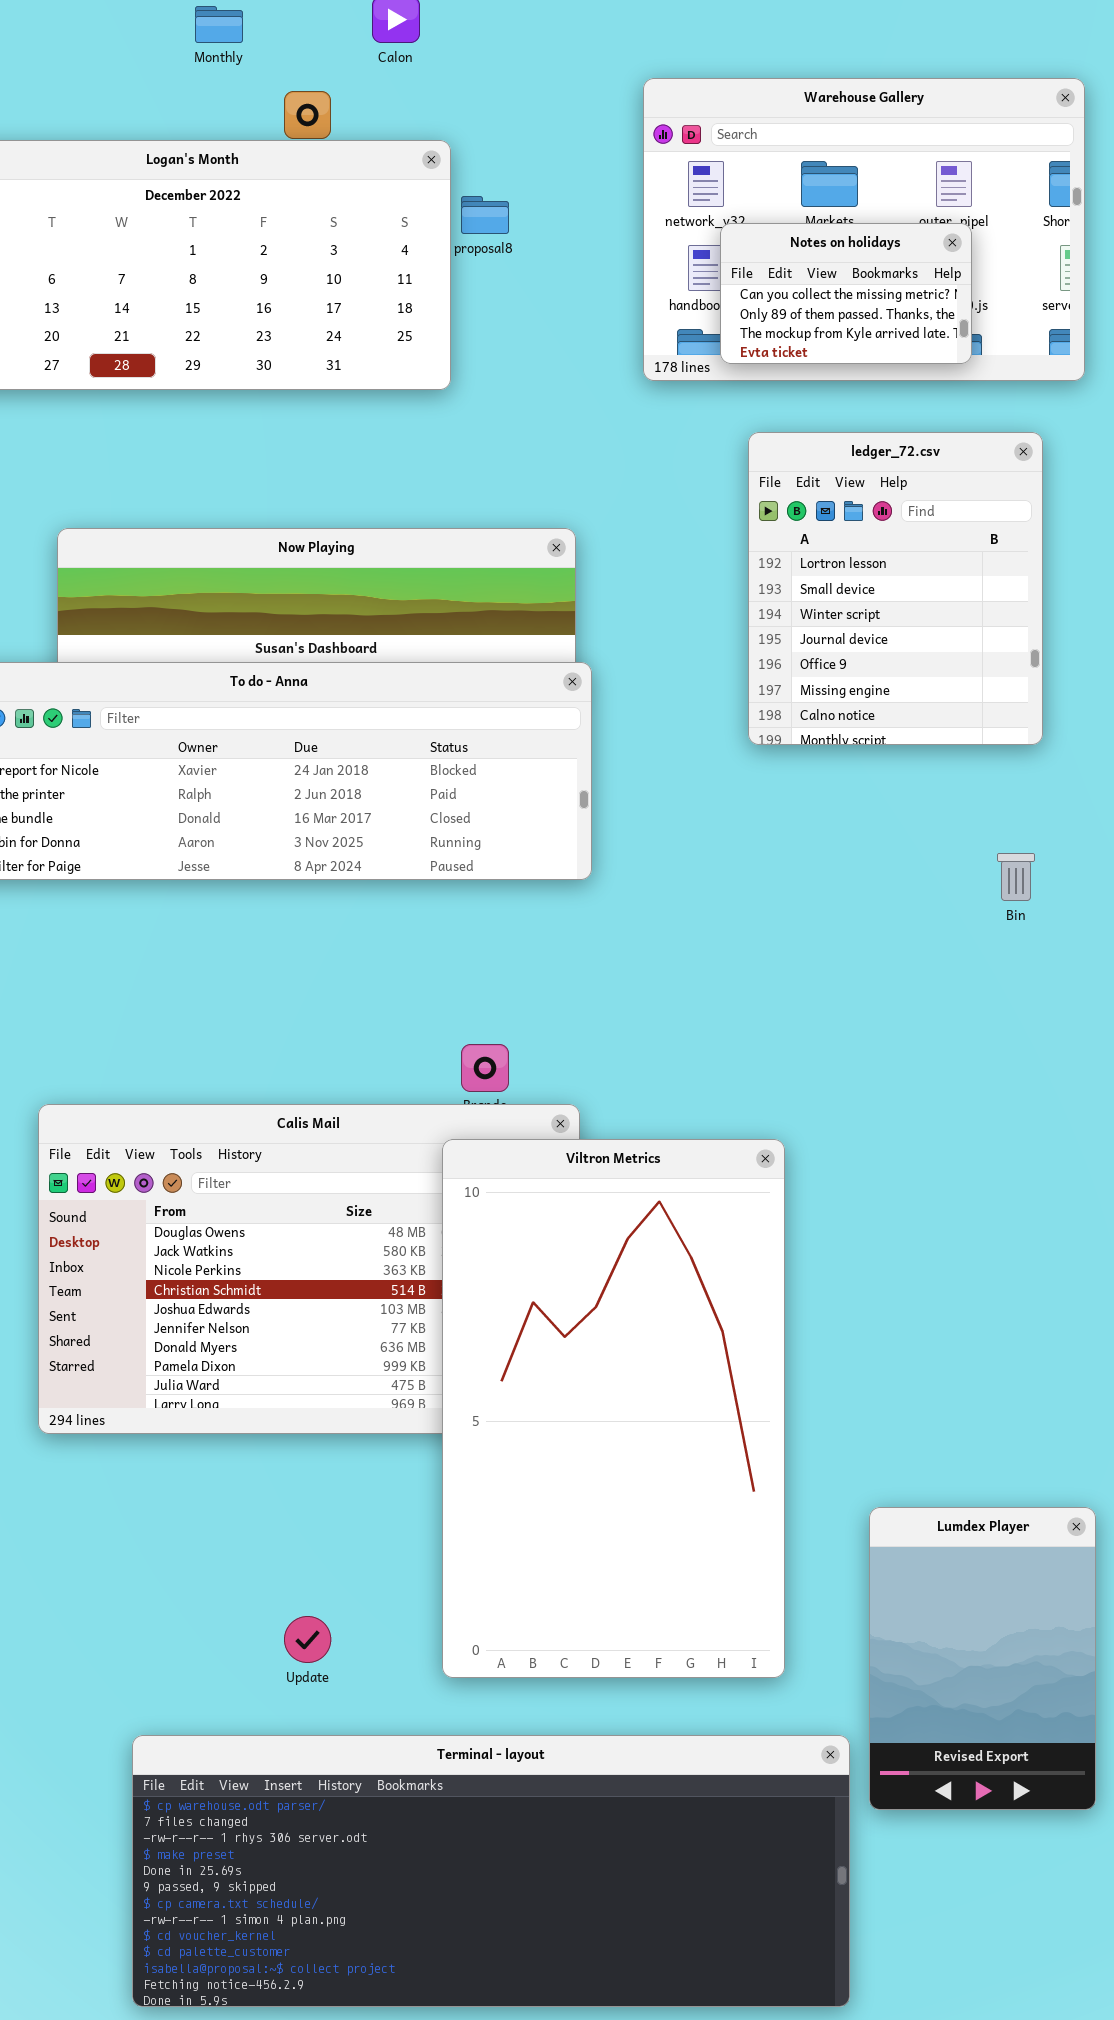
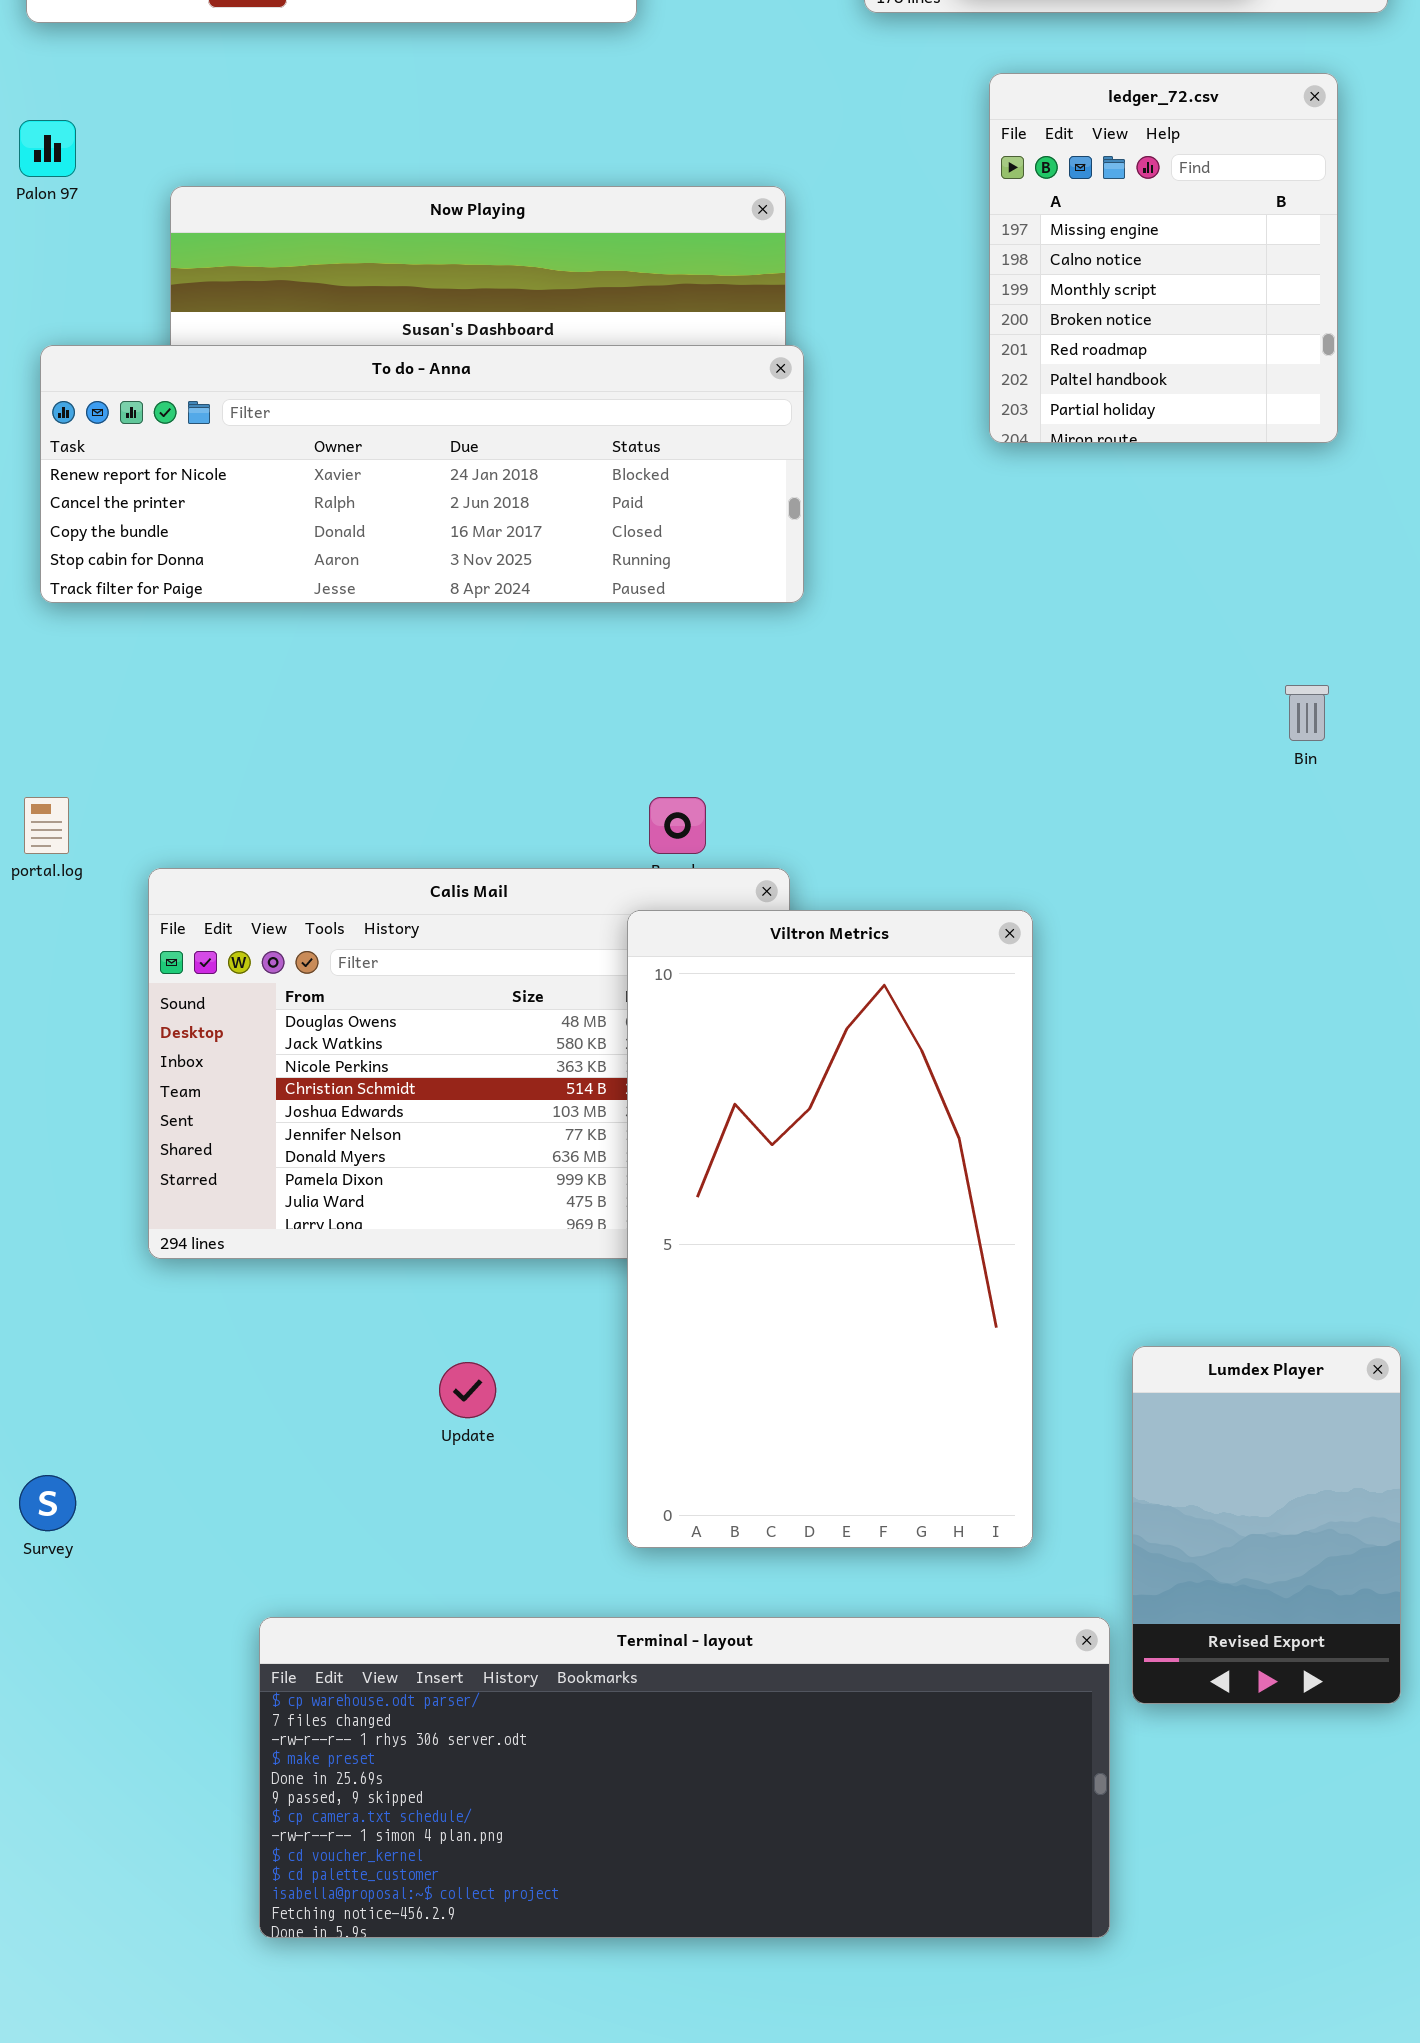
ledger_72.csv: [748,432,1043,745] -> [989,73,1338,443], scrolled down 5 rows
Bin: [997,853,1035,901] -> [1285,685,1329,741], moved
Update: [284,1616,331,1663] -> [439,1362,496,1418], moved

